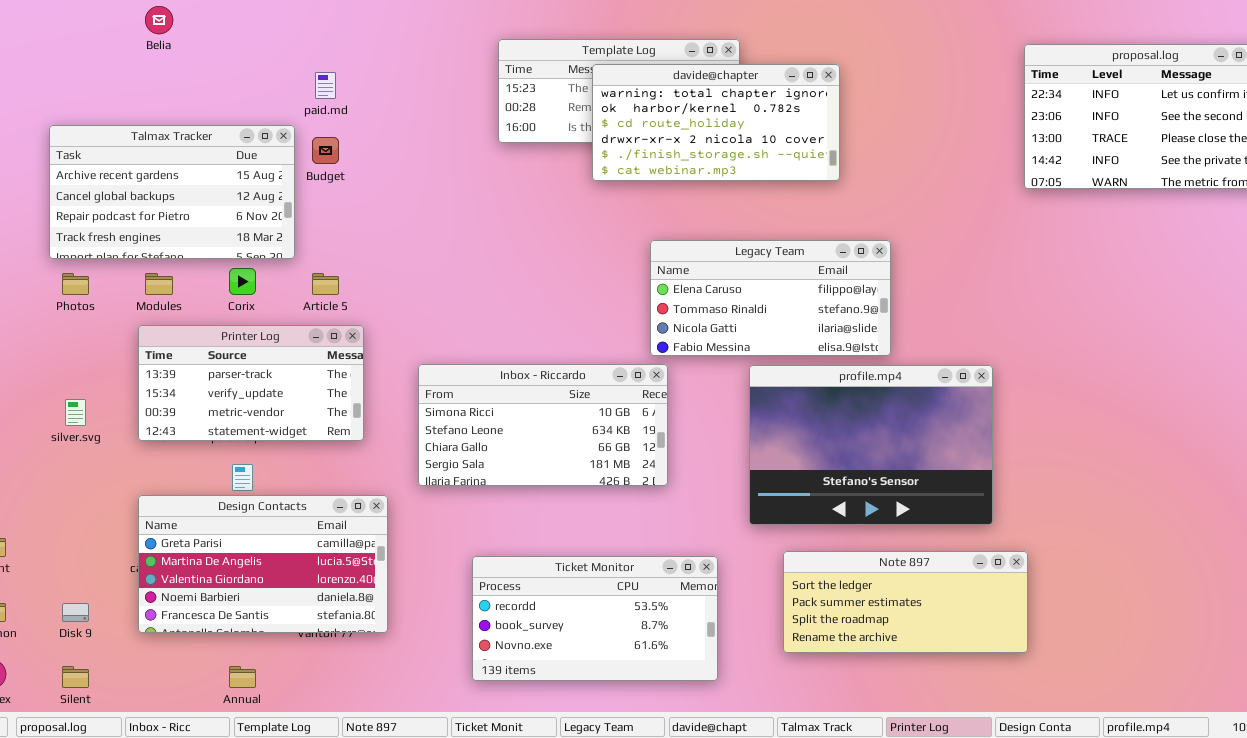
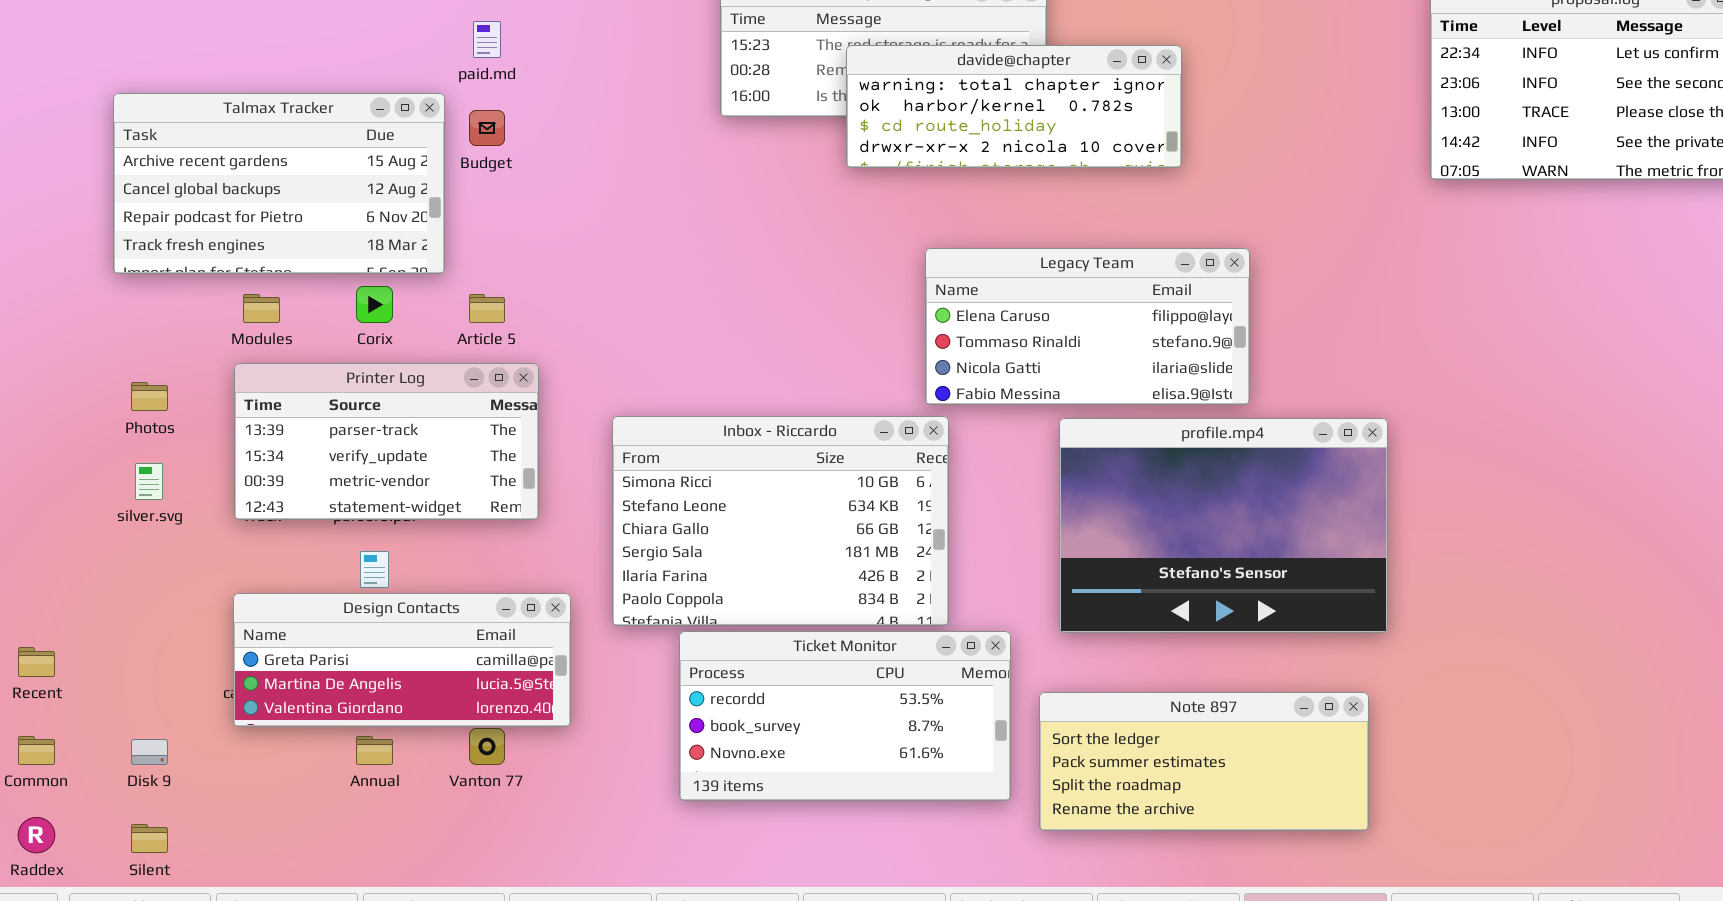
davide@chapter: [592,64,840,181] -> [846,45,1182,168], resized
Photos: [62,273,89,295] -> [131,382,168,411], moved
Inbox - Riccardo: [418,364,668,486] -> [612,416,949,626], resized
Design Contacts: [138,495,388,633] -> [233,593,571,727], resized
Note 897: [783,551,1028,653] -> [1039,692,1369,831], moved
Ticket Monitor: [472,556,718,681] -> [679,631,1011,801], moved
Annual: [229,666,256,688] -> [356,736,393,765], moved

